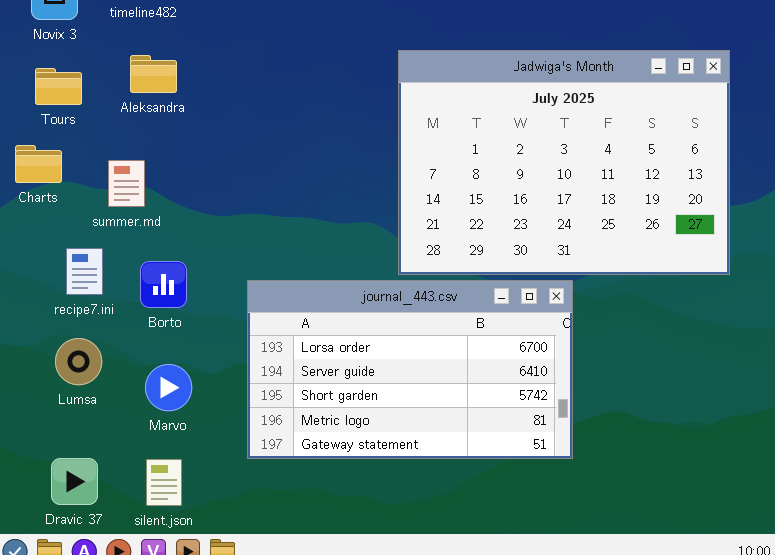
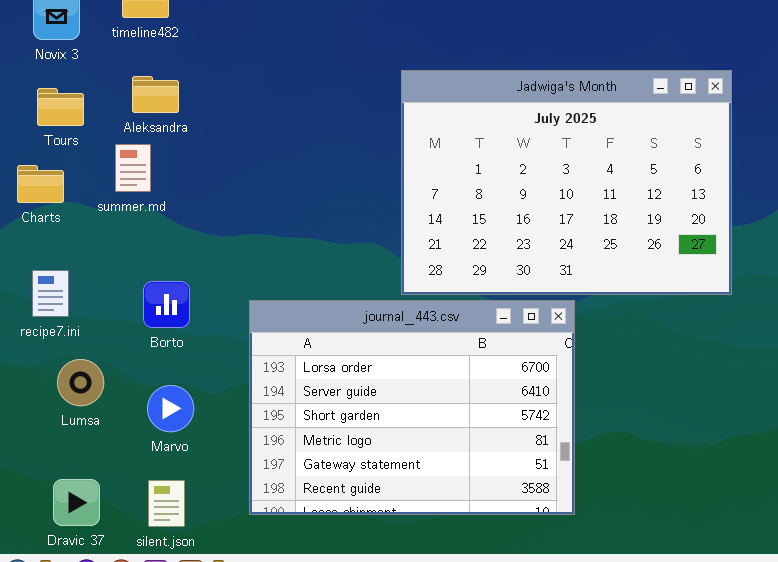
summer.md: [108,160,145,207] -> [115,144,151,192], moved
recipe7.ini: [66,248,103,295] -> [32,270,69,317], moved
journal_443.csv: [247,280,573,459] -> [249,300,575,515], resized

